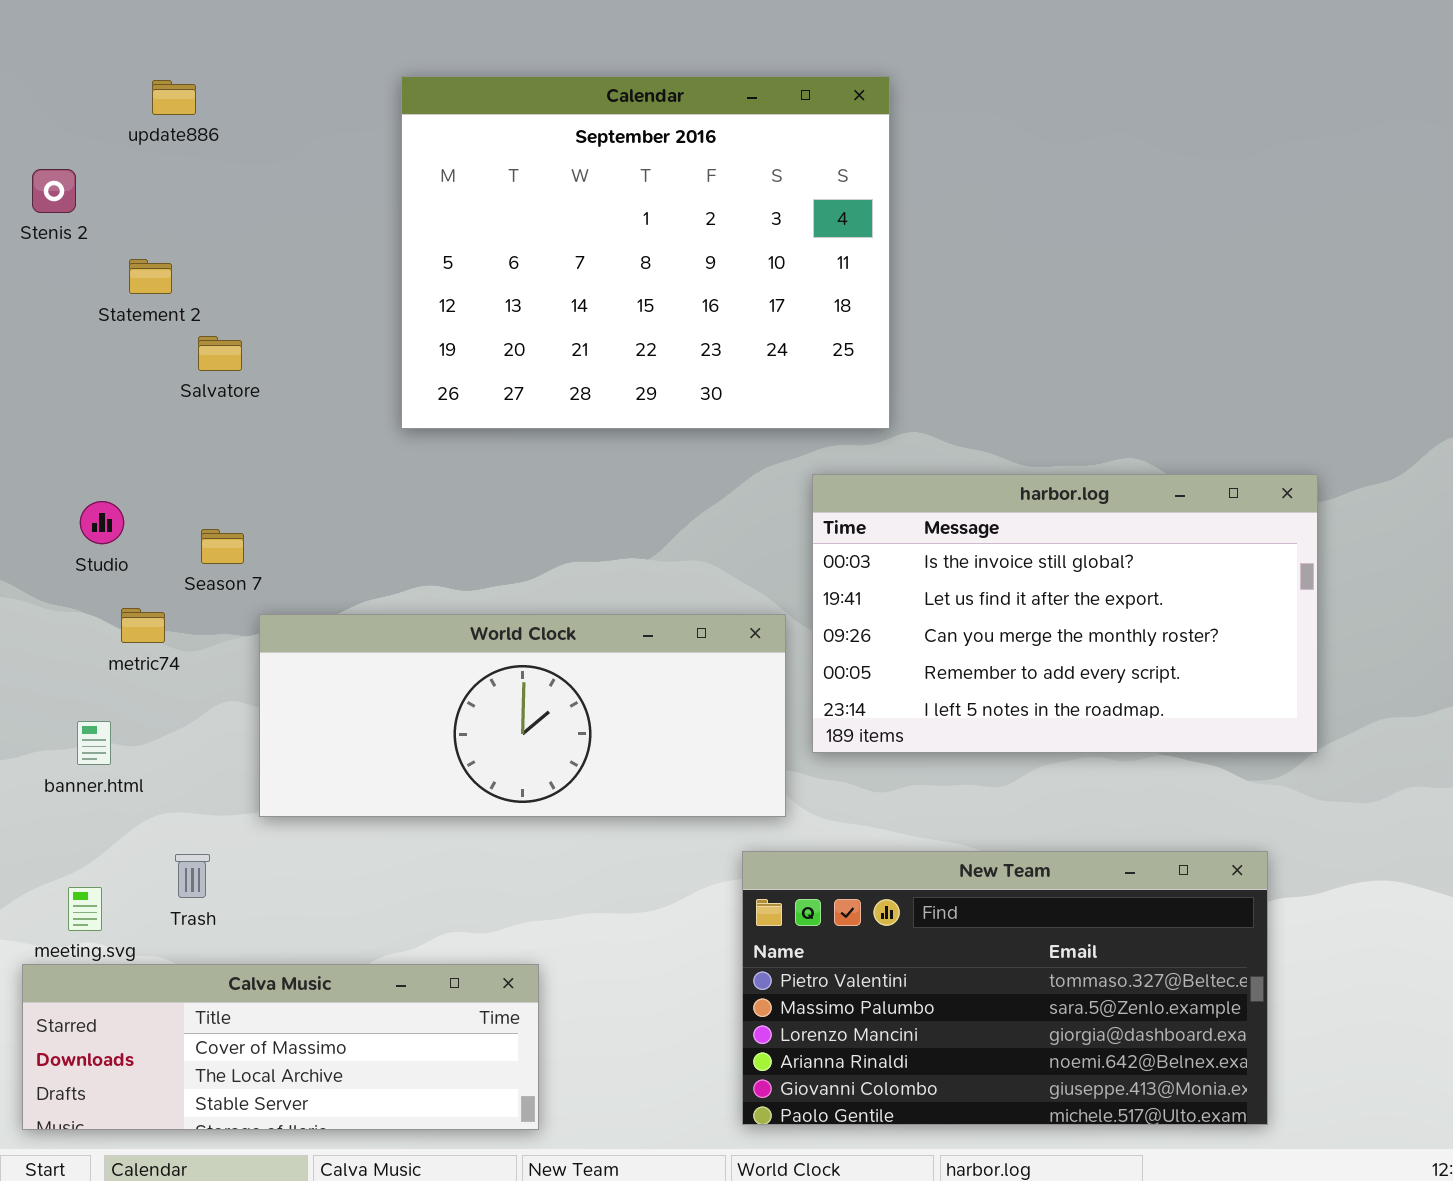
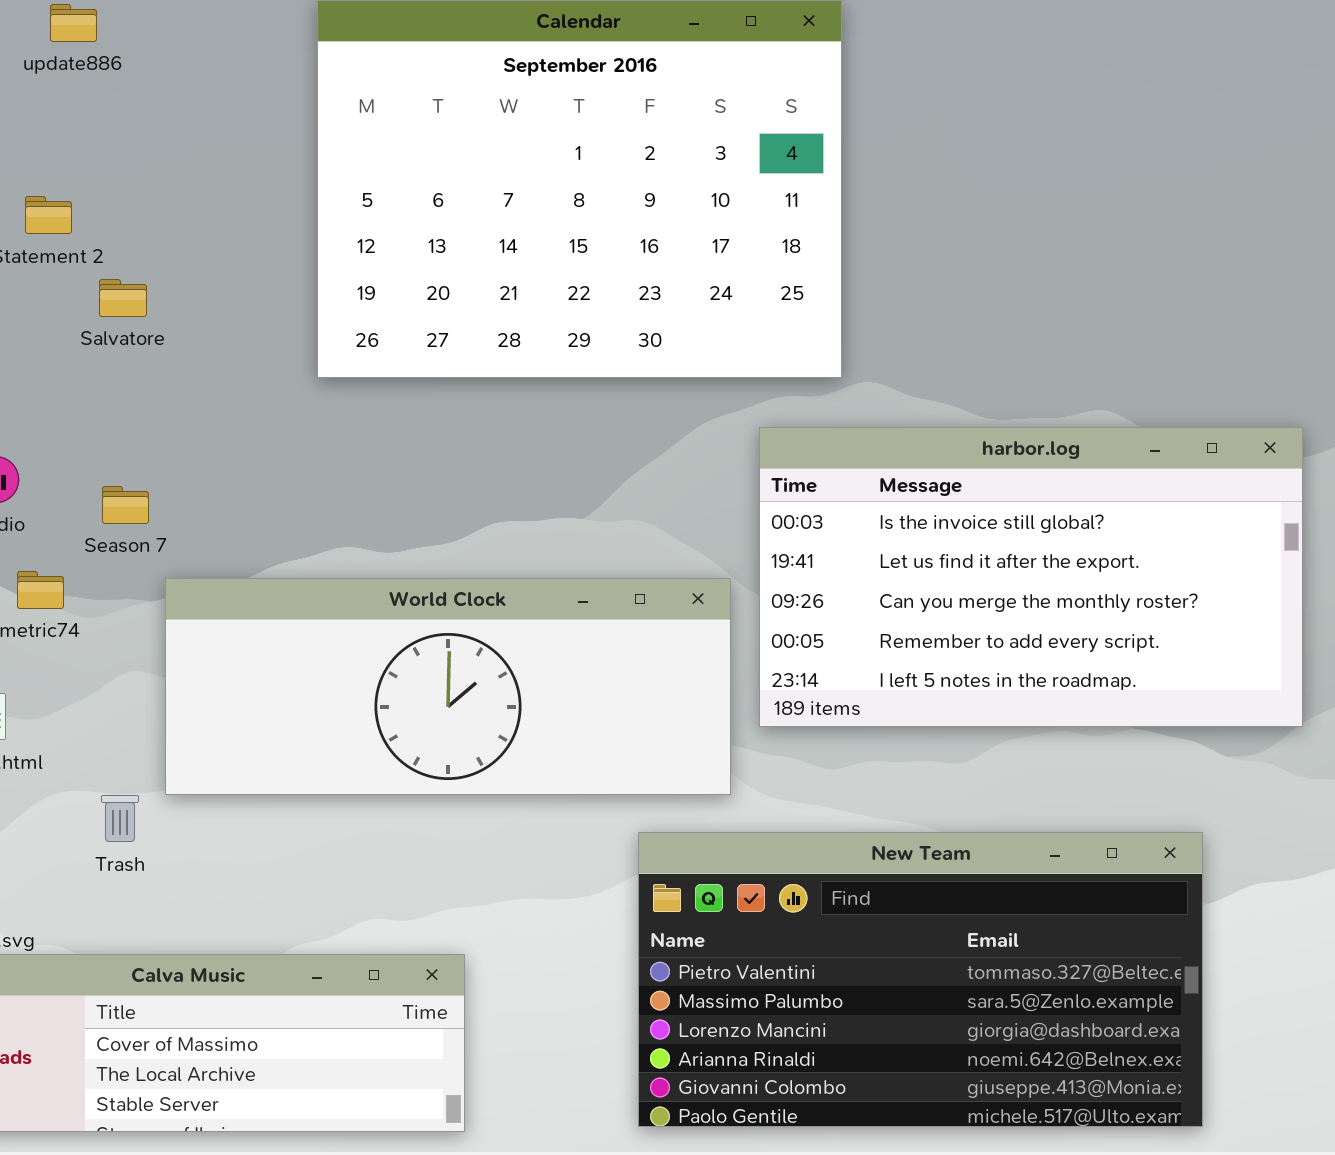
New Team: [742,851,1268,1125] -> [638,832,1203,1127], moved
Trash: [175,854,210,898] -> [101,795,139,842], moved

